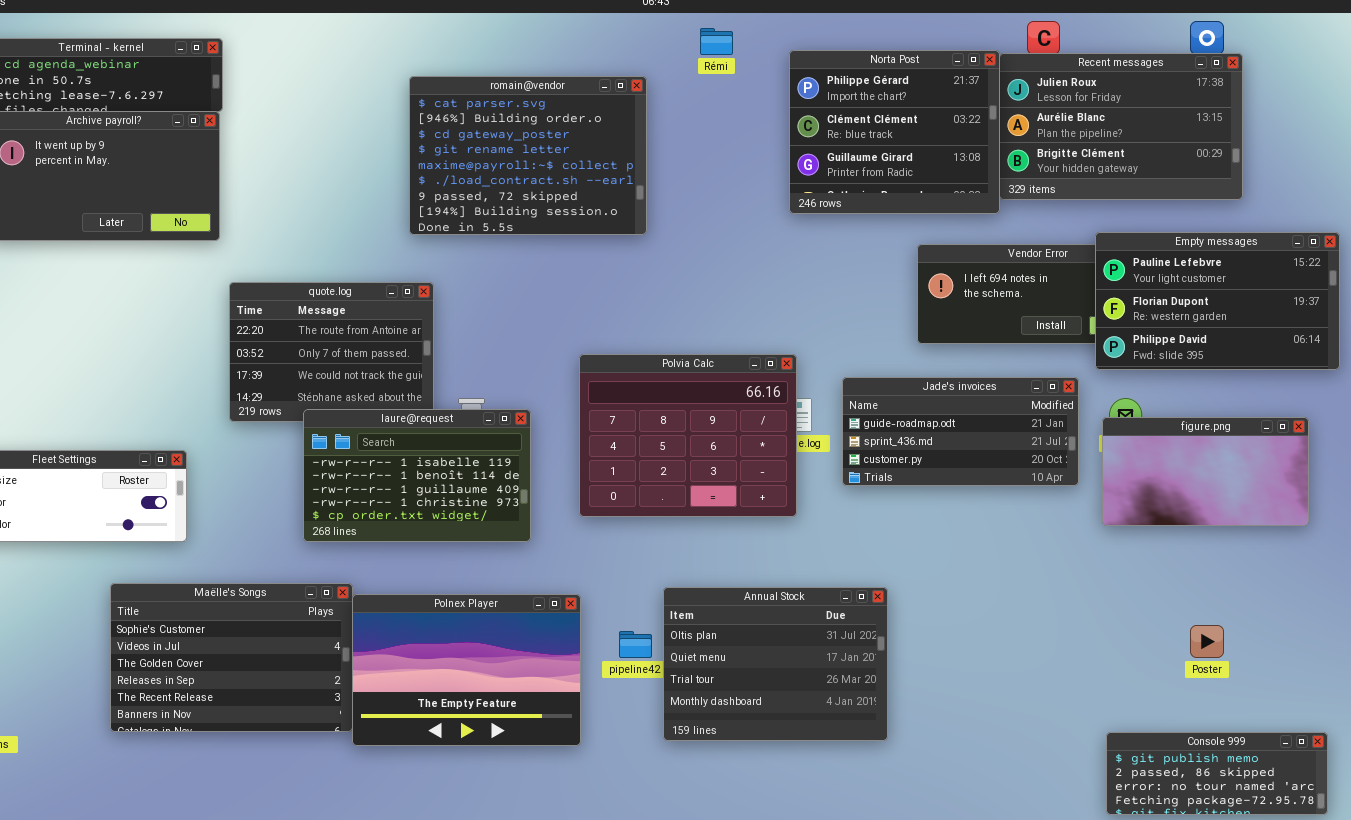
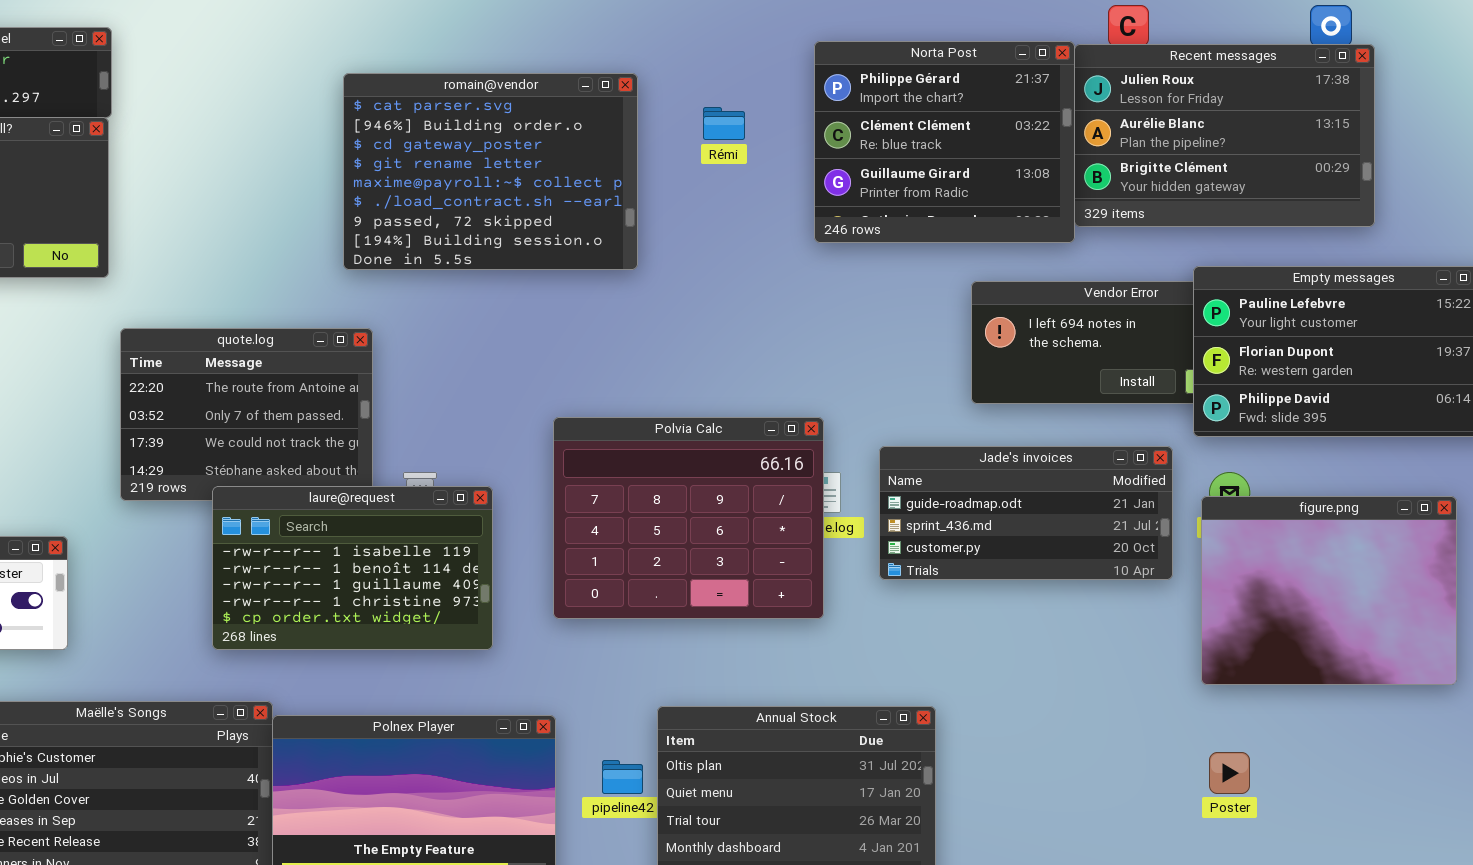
Rémi: [700,28,733,55] -> [703,107,745,140], moved
figure.png: [1102,417,1309,526] -> [1201,496,1457,685], resized
Poster: [1190,625,1224,658] -> [1209,752,1250,794], moved

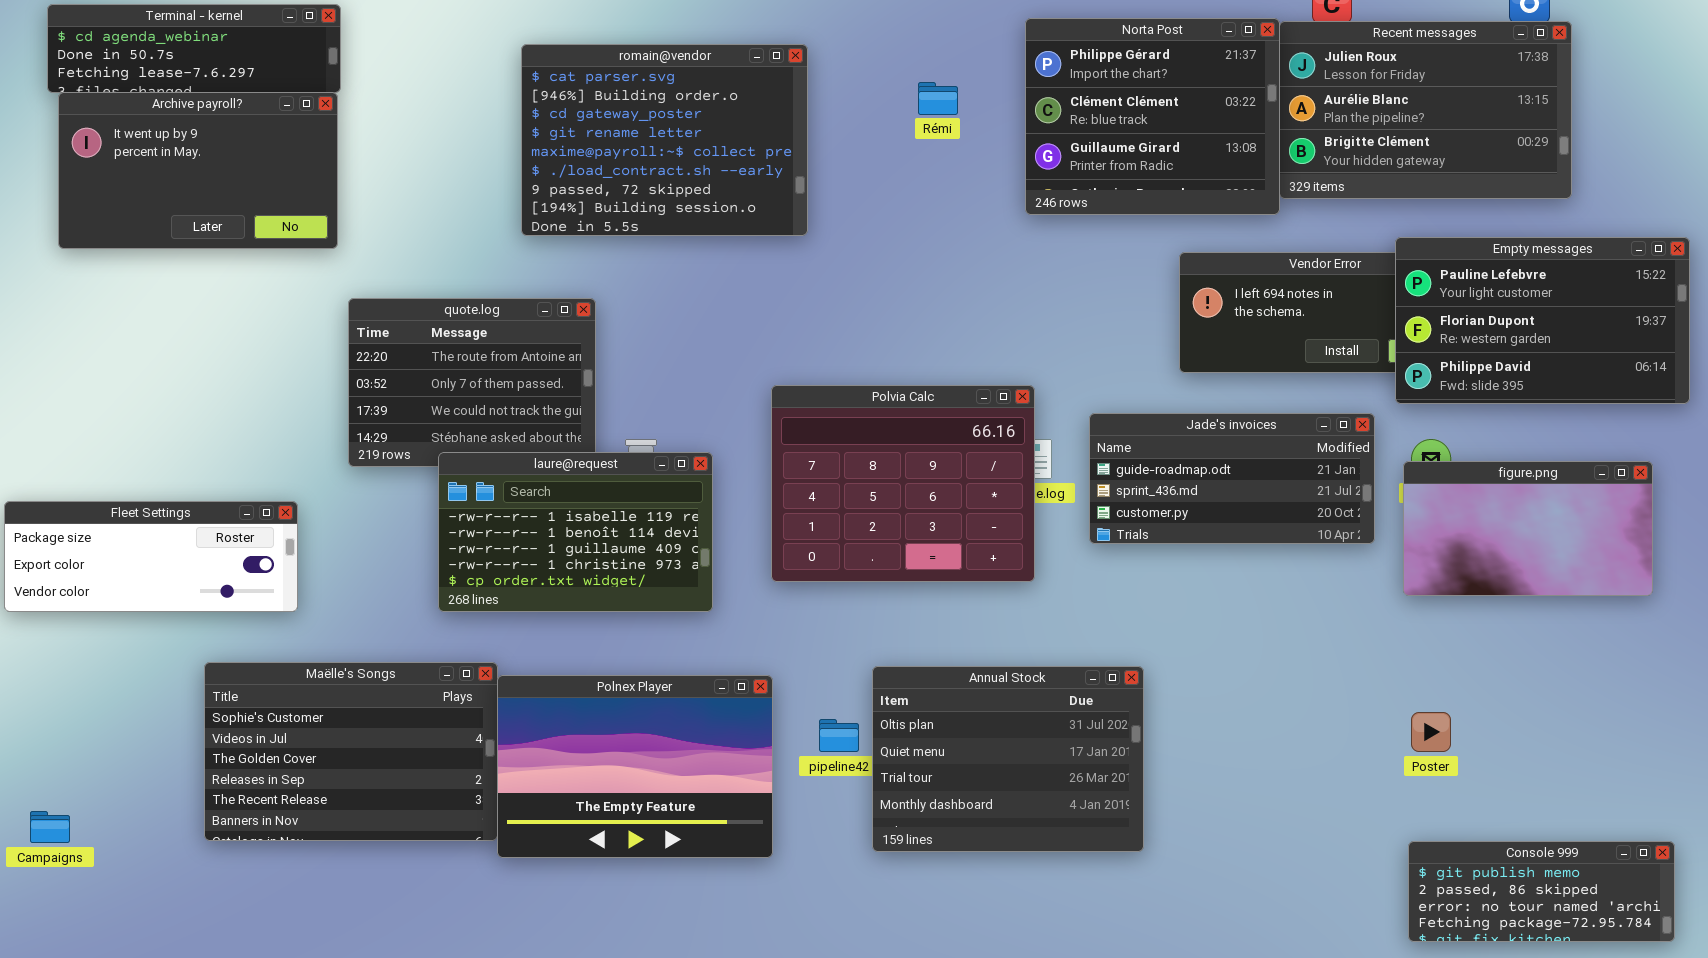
romain@vendor: [343,73,638,270] -> [521,44,808,236], moved
figure.png: [1201,496,1457,685] -> [1403,461,1653,596], resized

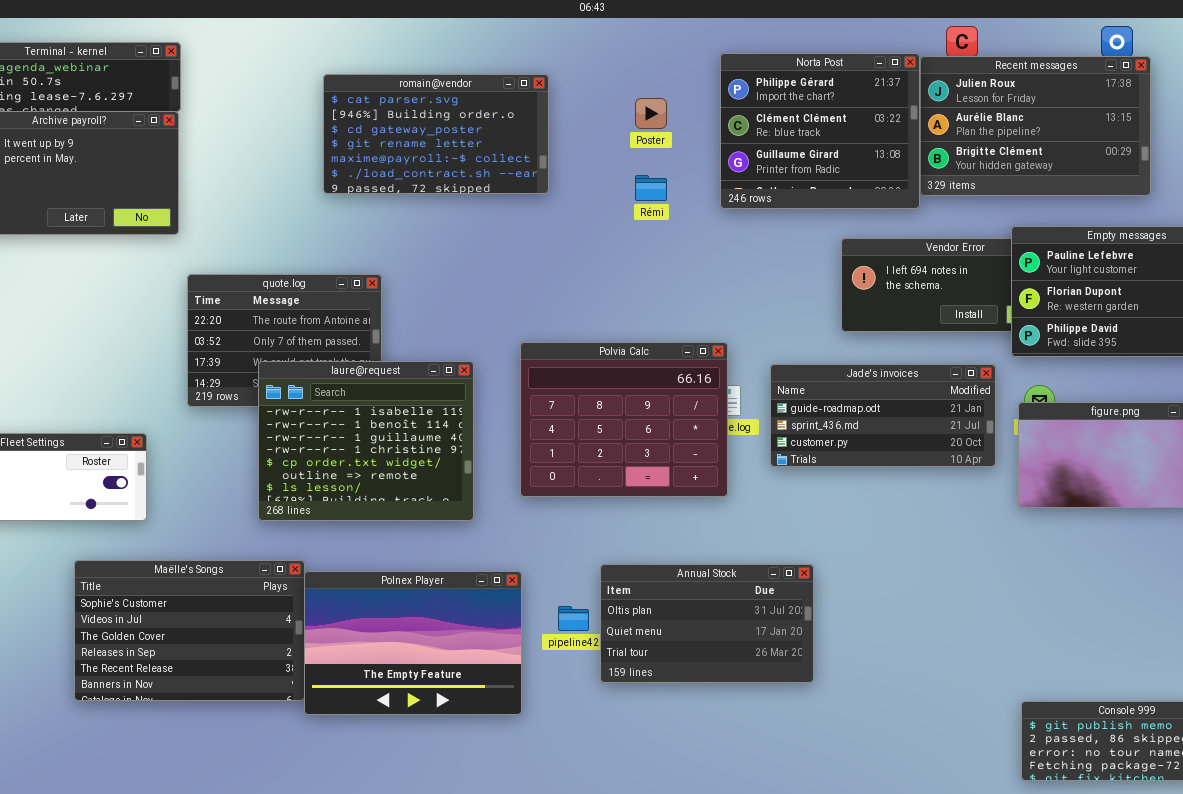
romain@vendor: [521,44,808,236] -> [323,74,549,194], resized
Rémi: [918,82,958,115] -> [635,175,667,201], moved
laure@request: [438,452,713,612] -> [258,361,474,521], resized
Annual Stock: [872,666,1144,852] -> [600,564,814,683], resized
Poster: [1411,712,1451,752] -> [635,98,667,129], moved

